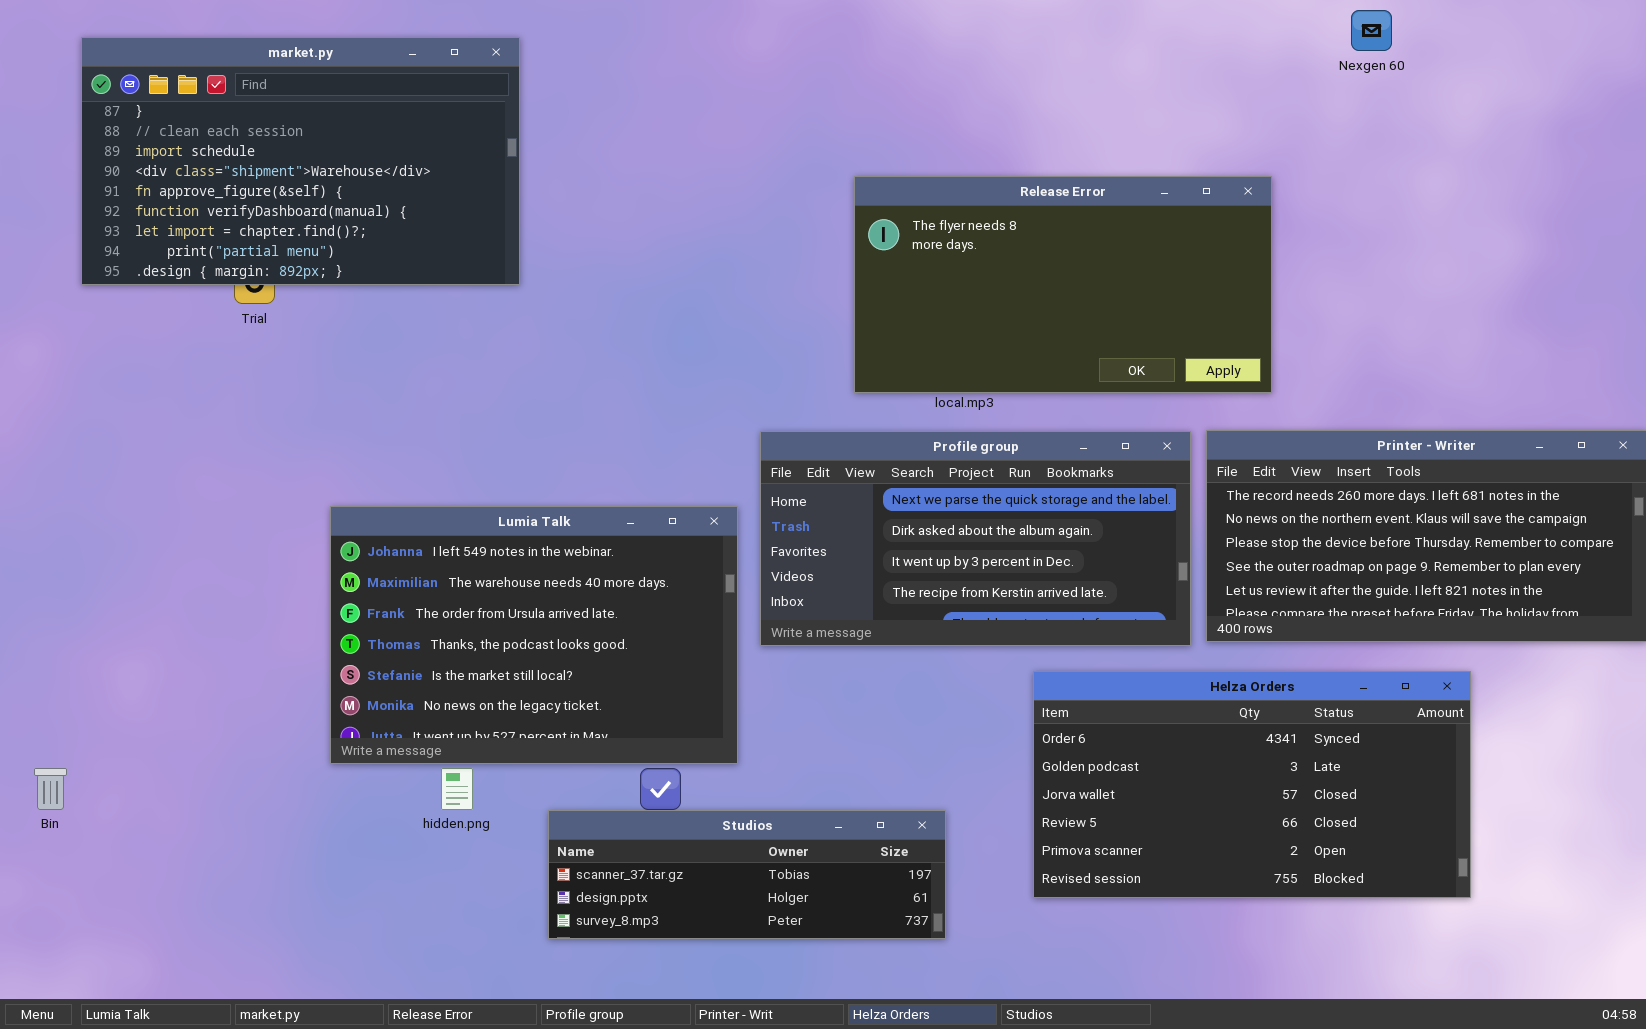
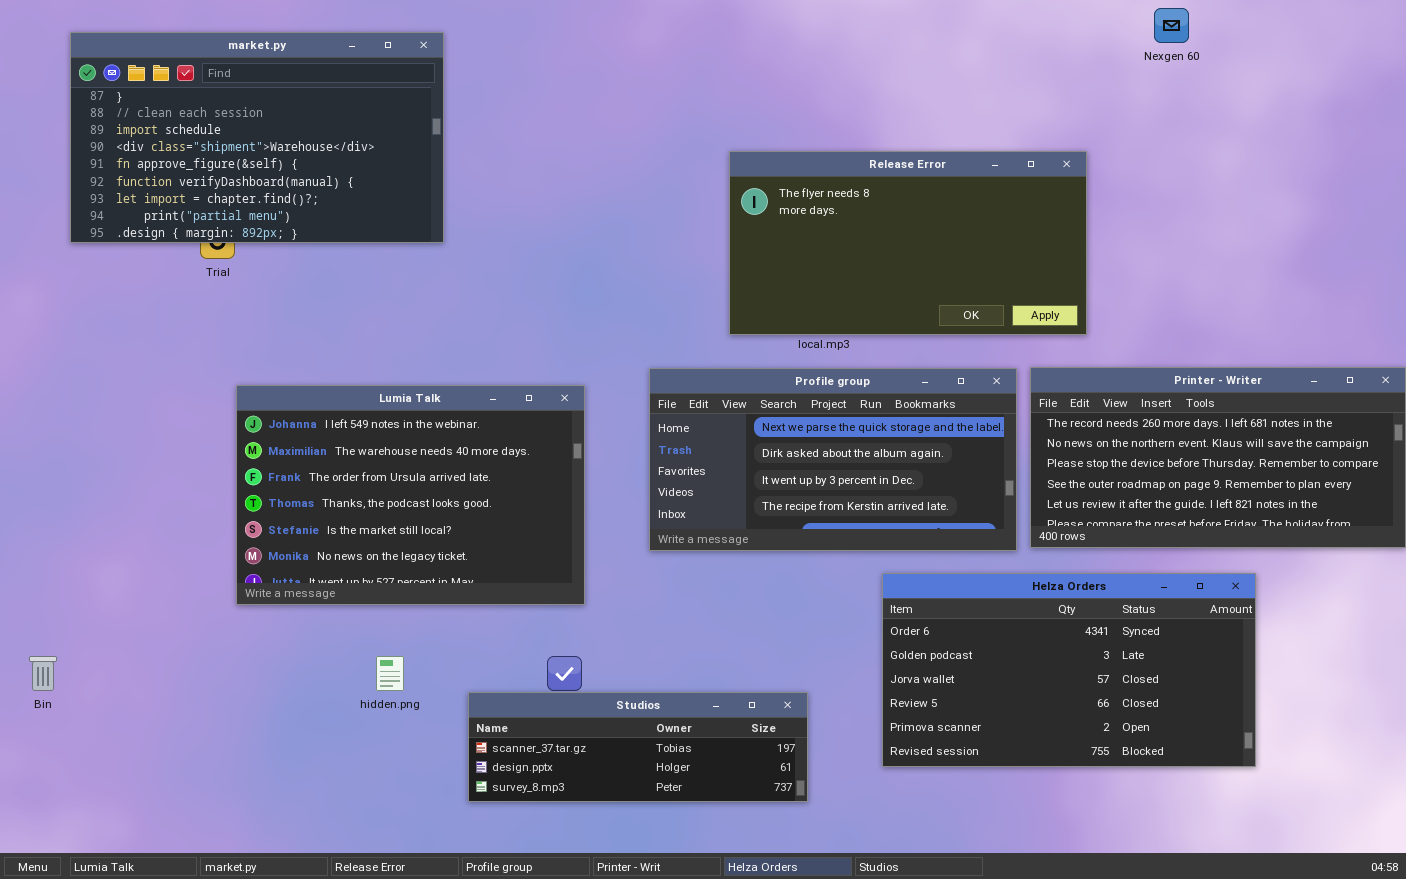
Lumia Talk: [330,506,738,764] -> [236,385,585,605], moved

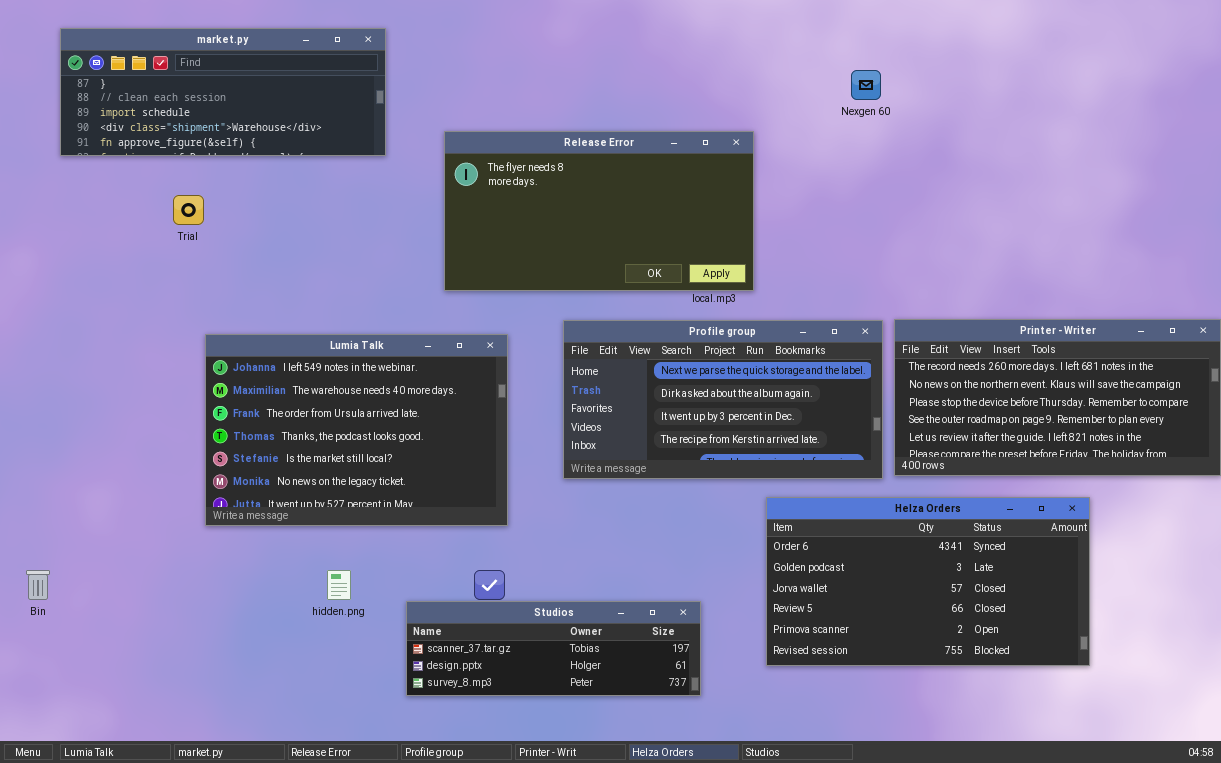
Nexgen 60: [1154,8,1189,43] -> [851,70,881,100], moved
market.py: [70,32,444,243] -> [60,28,386,156], resized
Release Error: [729,151,1087,335] -> [444,131,754,291], moved

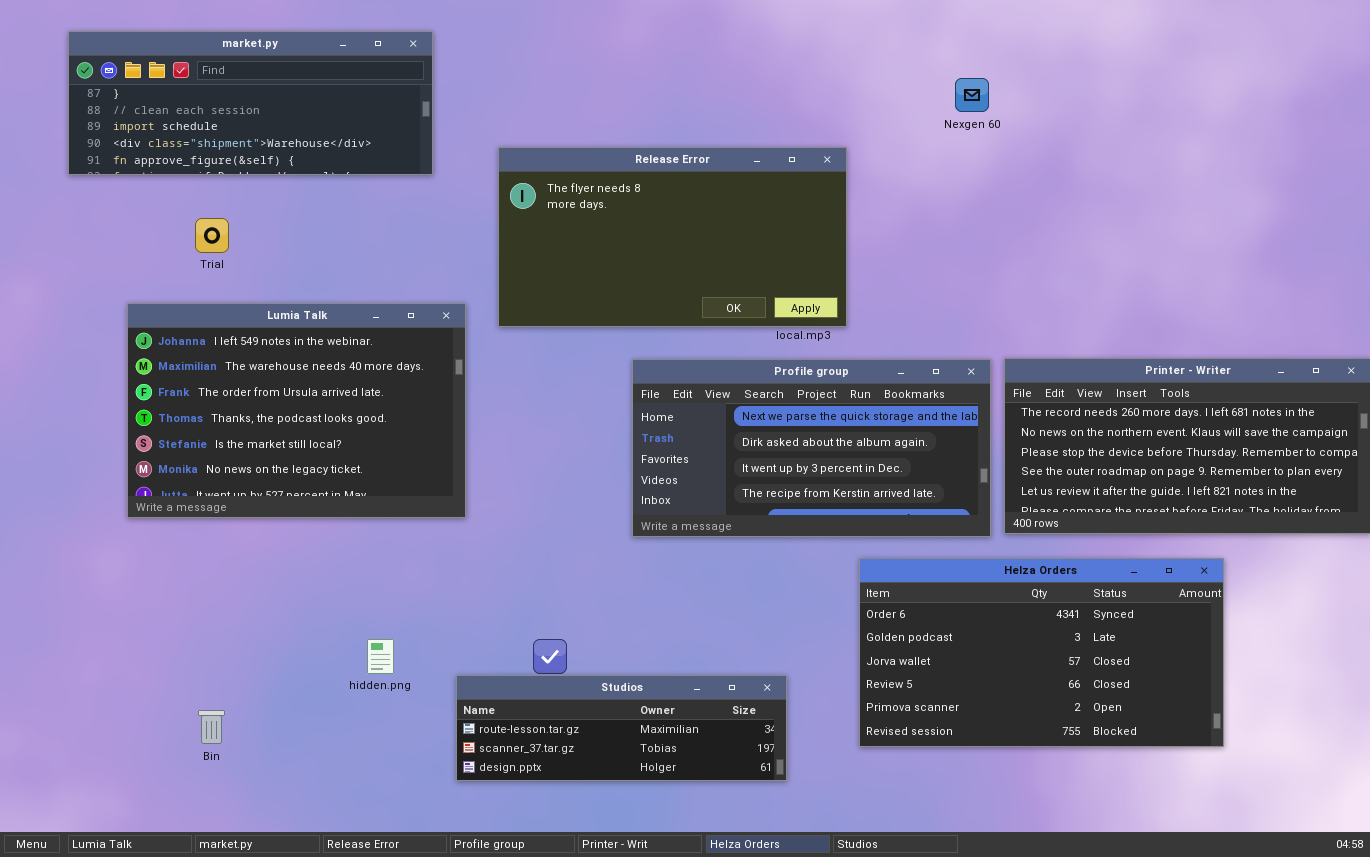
Lumia Talk: [205,334,508,526] -> [127,303,466,518], moved
Bin: [26,570,50,600] -> [198,710,225,744], moved
Studios: [406,601,701,696] -> [456,675,787,781], scrolled up 1 row

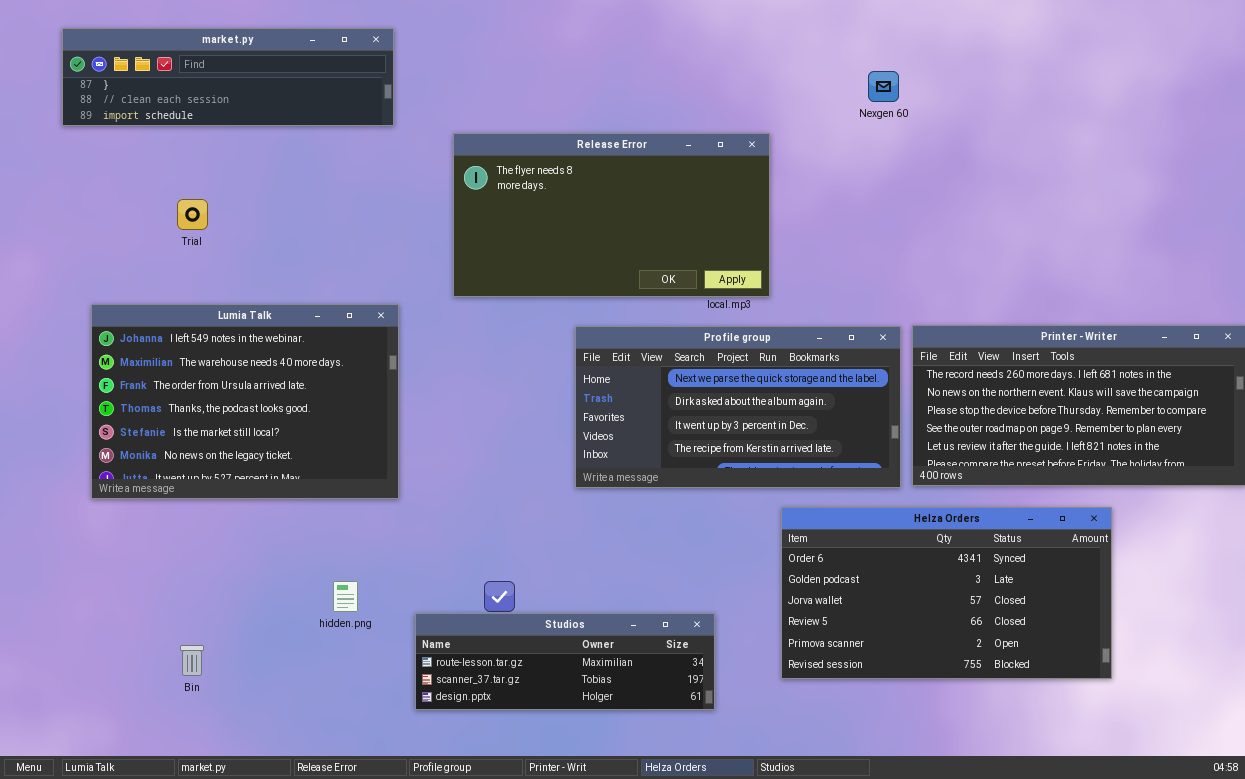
market.py: [68,31,433,175] -> [62,28,394,126], resized
Lumia Talk: [127,303,466,518] -> [91,304,399,499], moved

